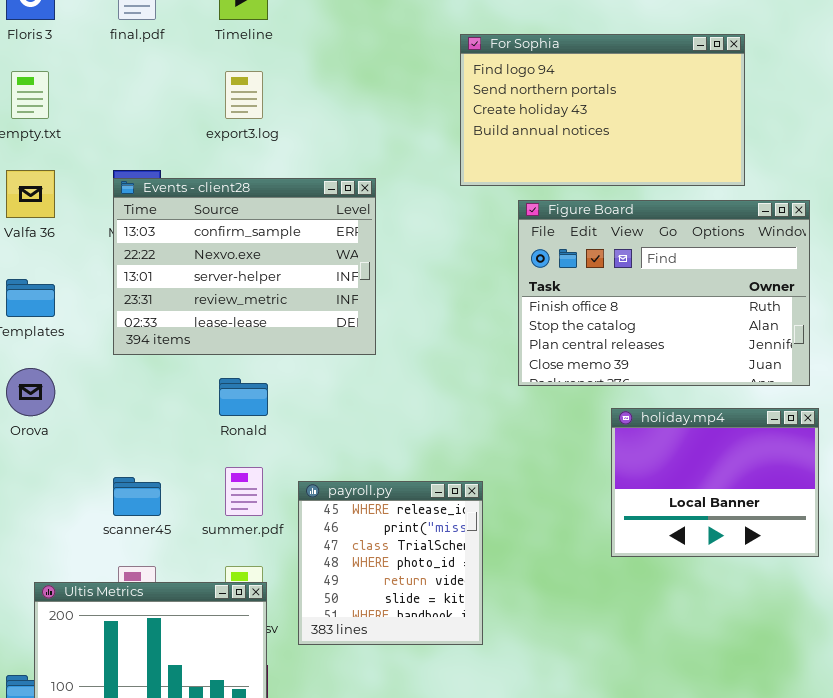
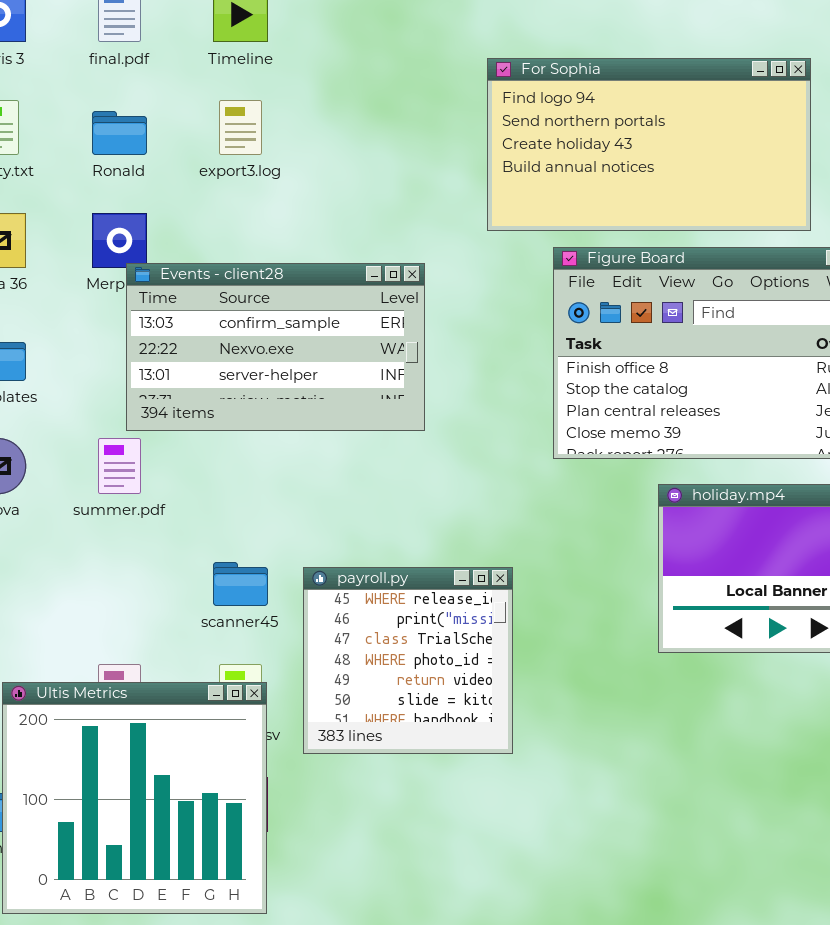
Events - client28: [113,178,376,355] -> [126,263,425,431], moved, resized
Ronald: [219,378,268,416] -> [92,111,147,155], moved
summer.pdf: [225,467,263,516] -> [98,438,141,494], moved
scanner45: [113,477,161,516] -> [213,562,268,606], moved

